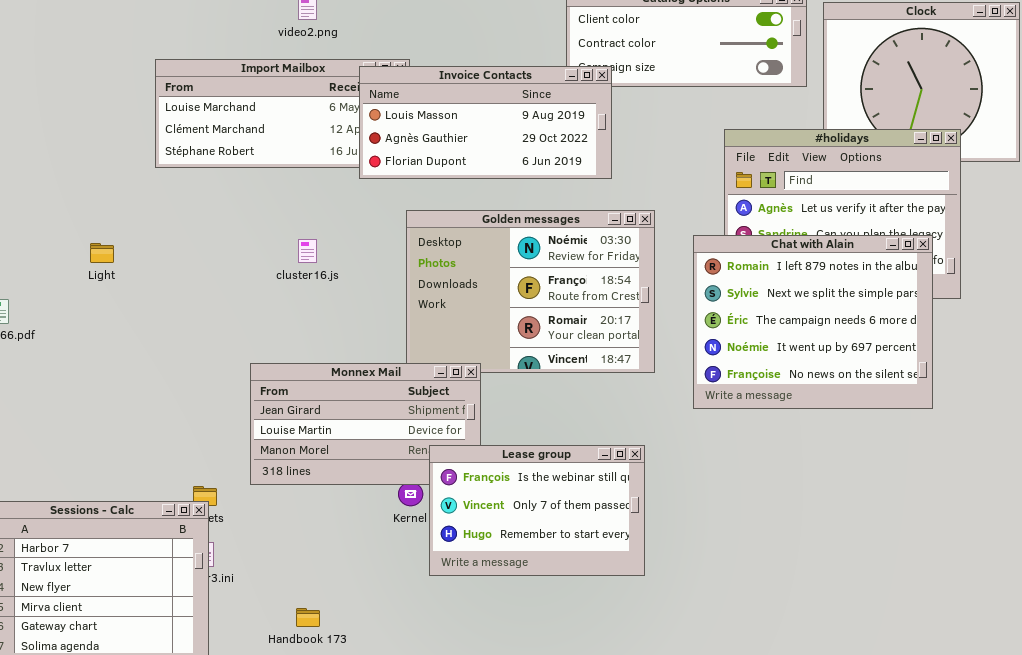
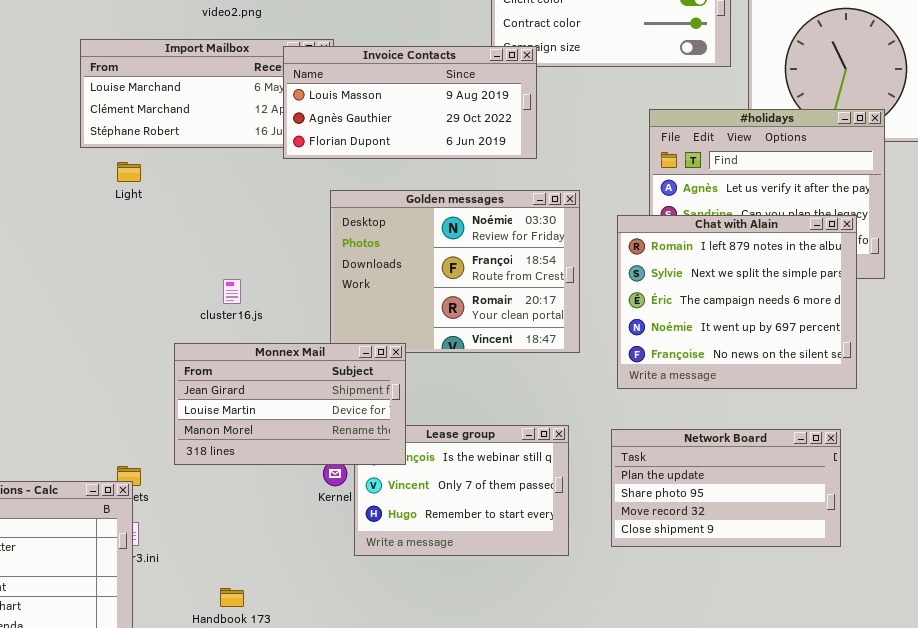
cluster16.js: [298,239,317,263] -> [223,279,241,304], moved
Light: [90,243,114,263] -> [117,162,141,182], moved
Monnex Mail: [250,363,481,485] -> [174,343,406,465], raised
Network Board: none -> [611,429,841,547], opened

